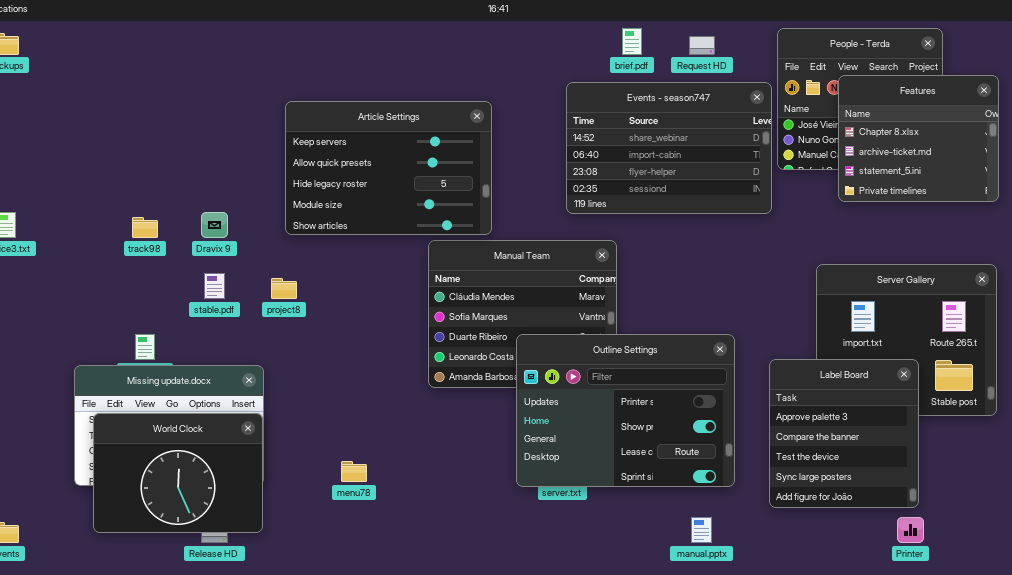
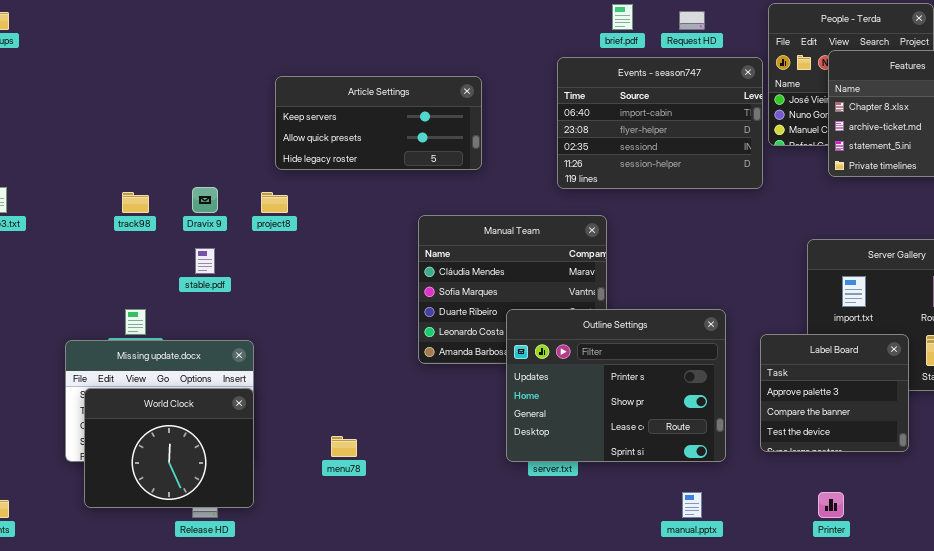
Events - season747: [566,82,772,214] -> [557,57,763,189], scrolled down 1 row
Article Settings: [285,101,492,235] -> [275,76,482,170], resized
project8: [271,278,297,299] -> [261,192,288,213], moved
Label Board: [769,359,919,508] -> [760,334,909,452], resized
Printer: [897,517,924,543] -> [818,492,844,518], moved

